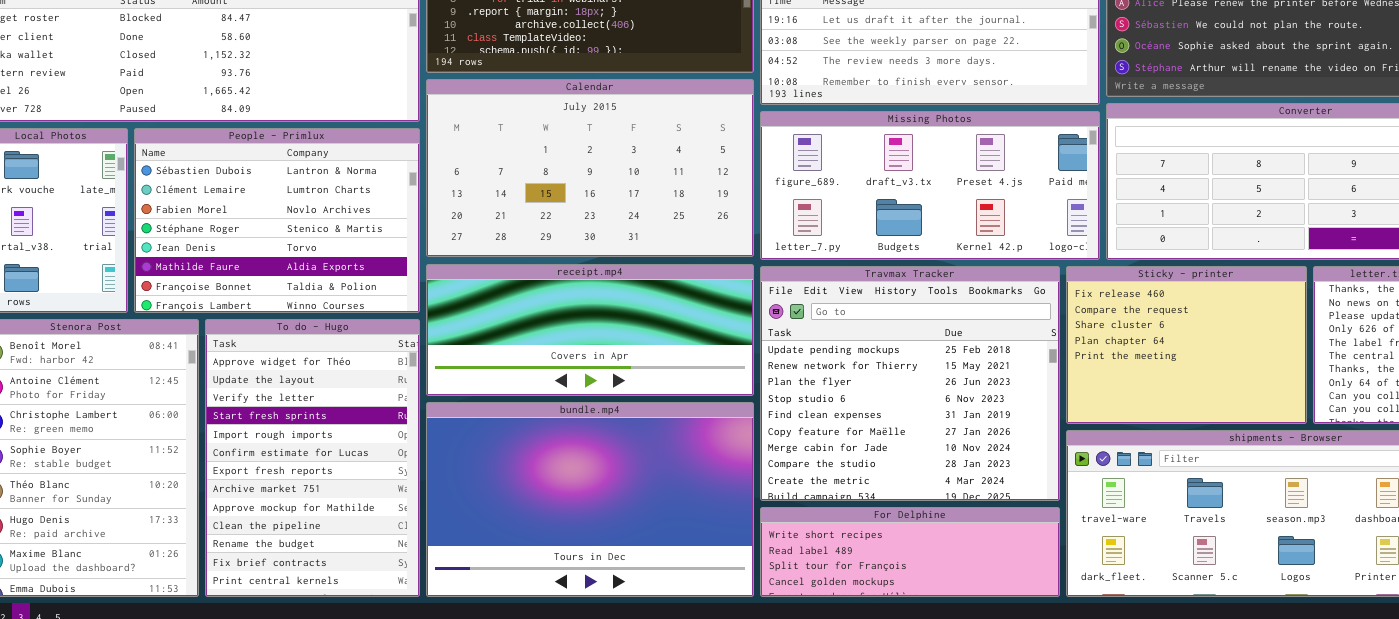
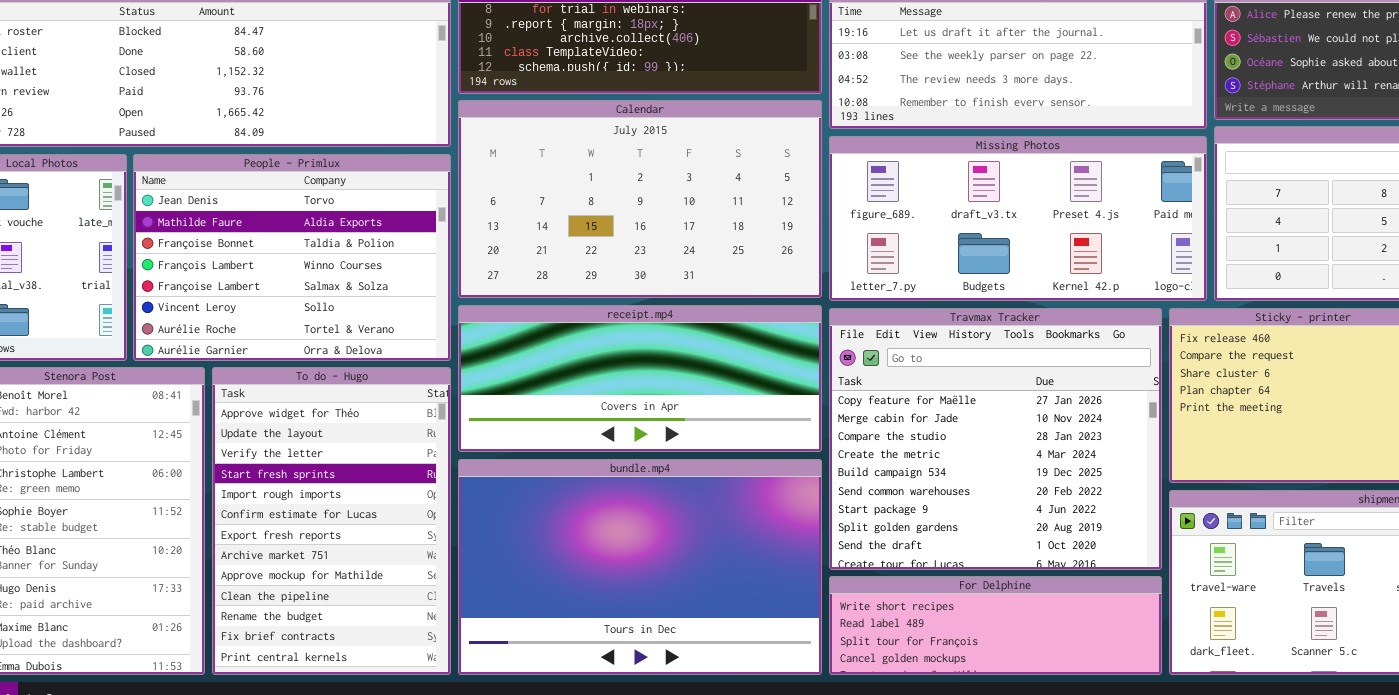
People - Primlux: [134,128,420,313] -> [133,154,451,361], scrolled down 4 rows
Travmax Tracker: [760,266,1060,501] -> [829,308,1162,570], scrolled down 5 rows

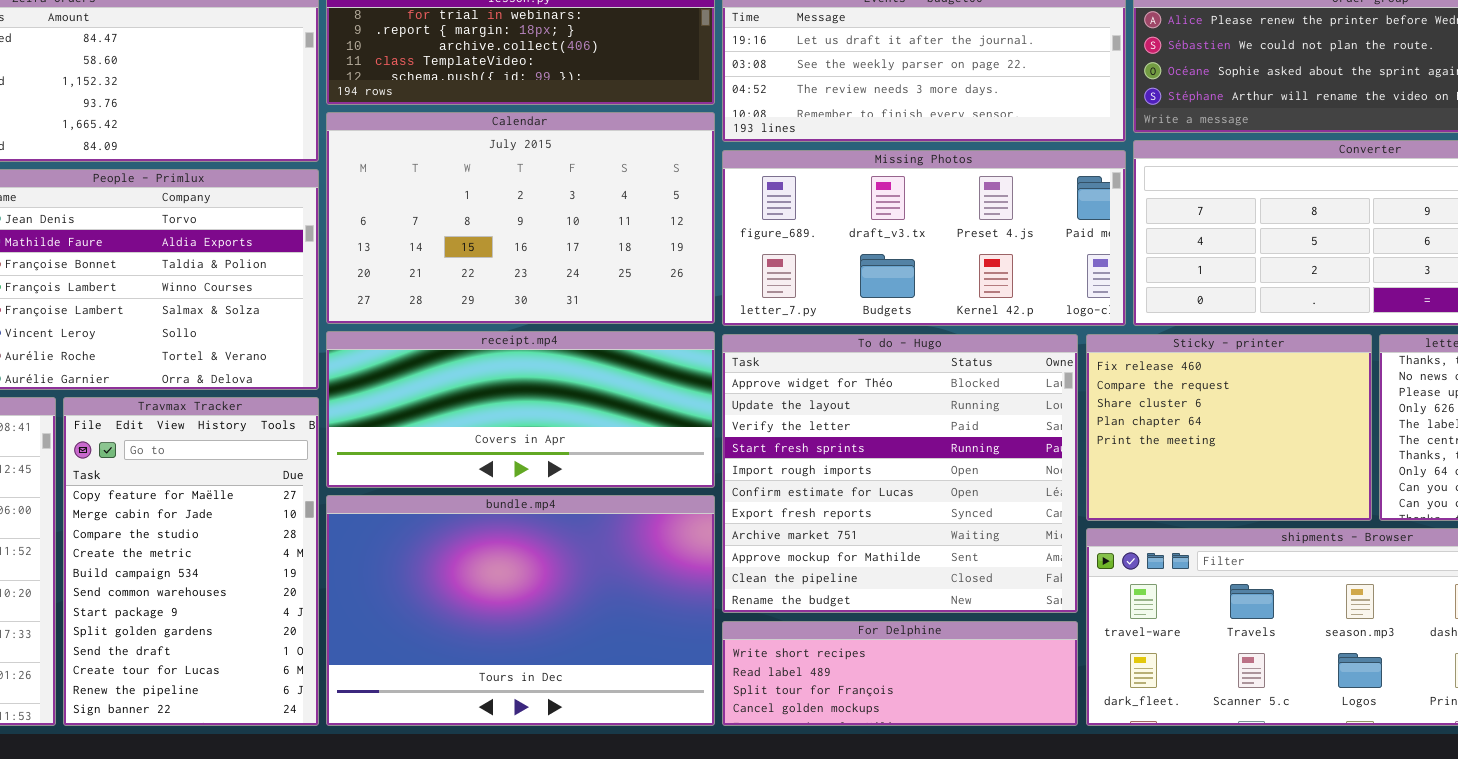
Travmax Tracker: [829,308,1162,570] -> [63,397,319,726], moved, resized
To do - Hugo: [212,367,451,675] -> [722,334,1078,613], moved, resized

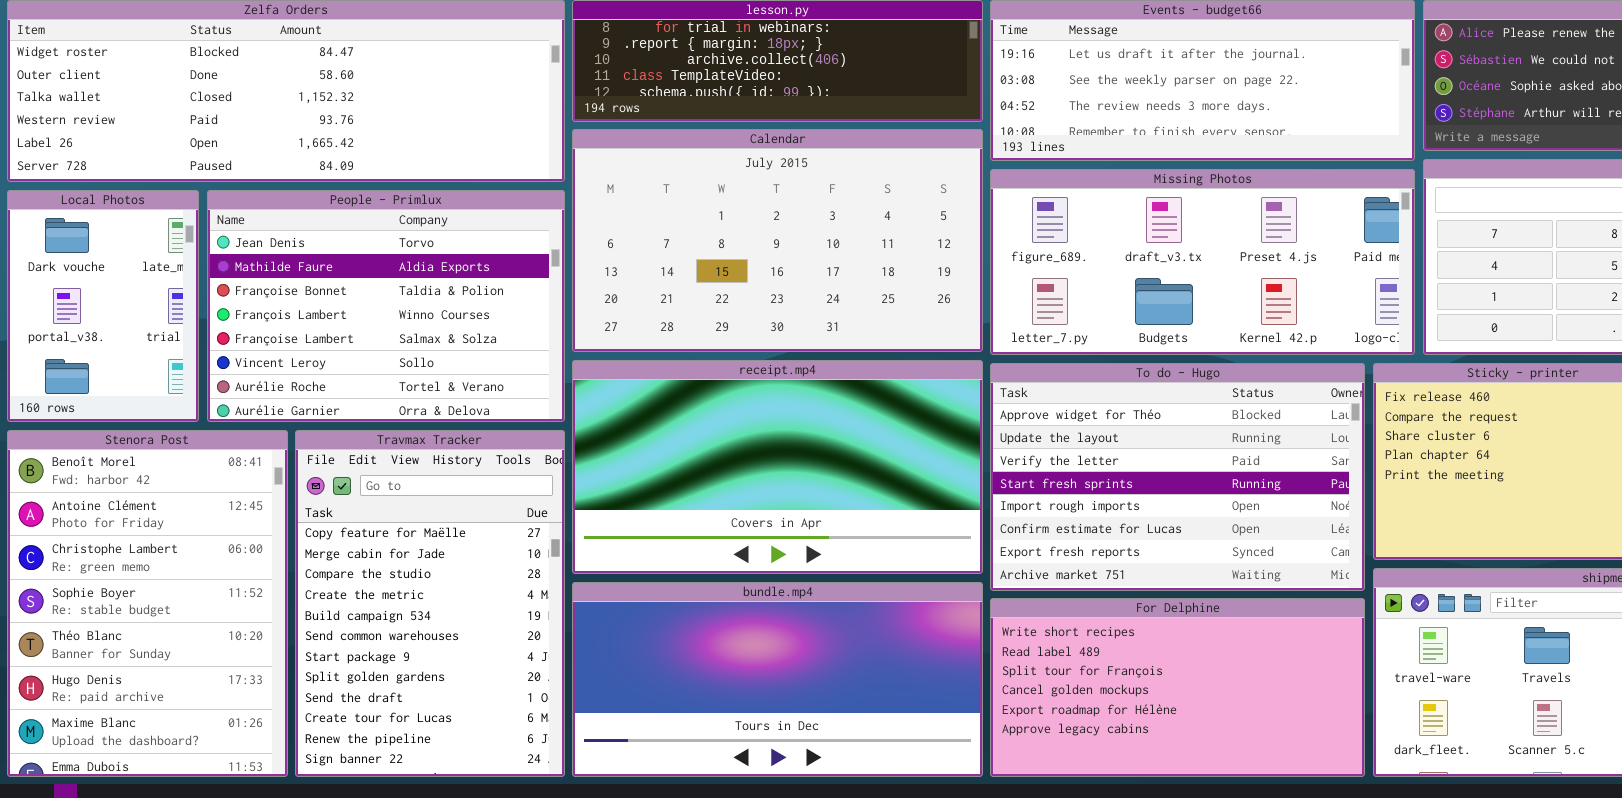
receipt.mp4: [326,331,715,488] -> [572,360,983,574], resized
To do - Hugo: [722,334,1078,613] -> [990,363,1365,591], resized
bundle.mp4: [326,495,715,726] -> [572,582,983,777], resized
For Delphine: [722,621,1078,726] -> [990,598,1365,777], resized

